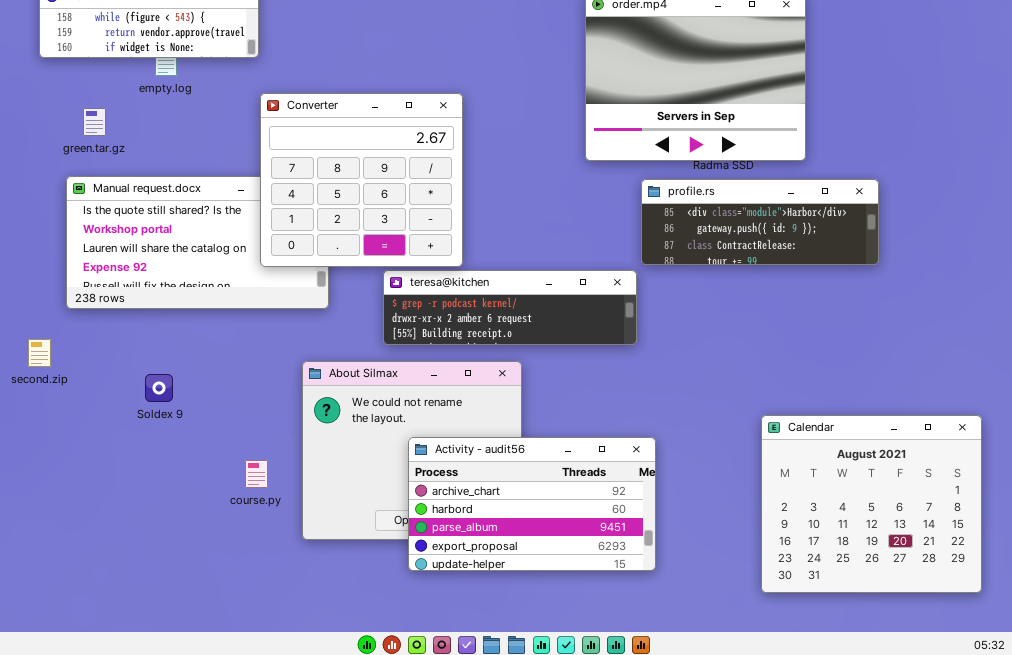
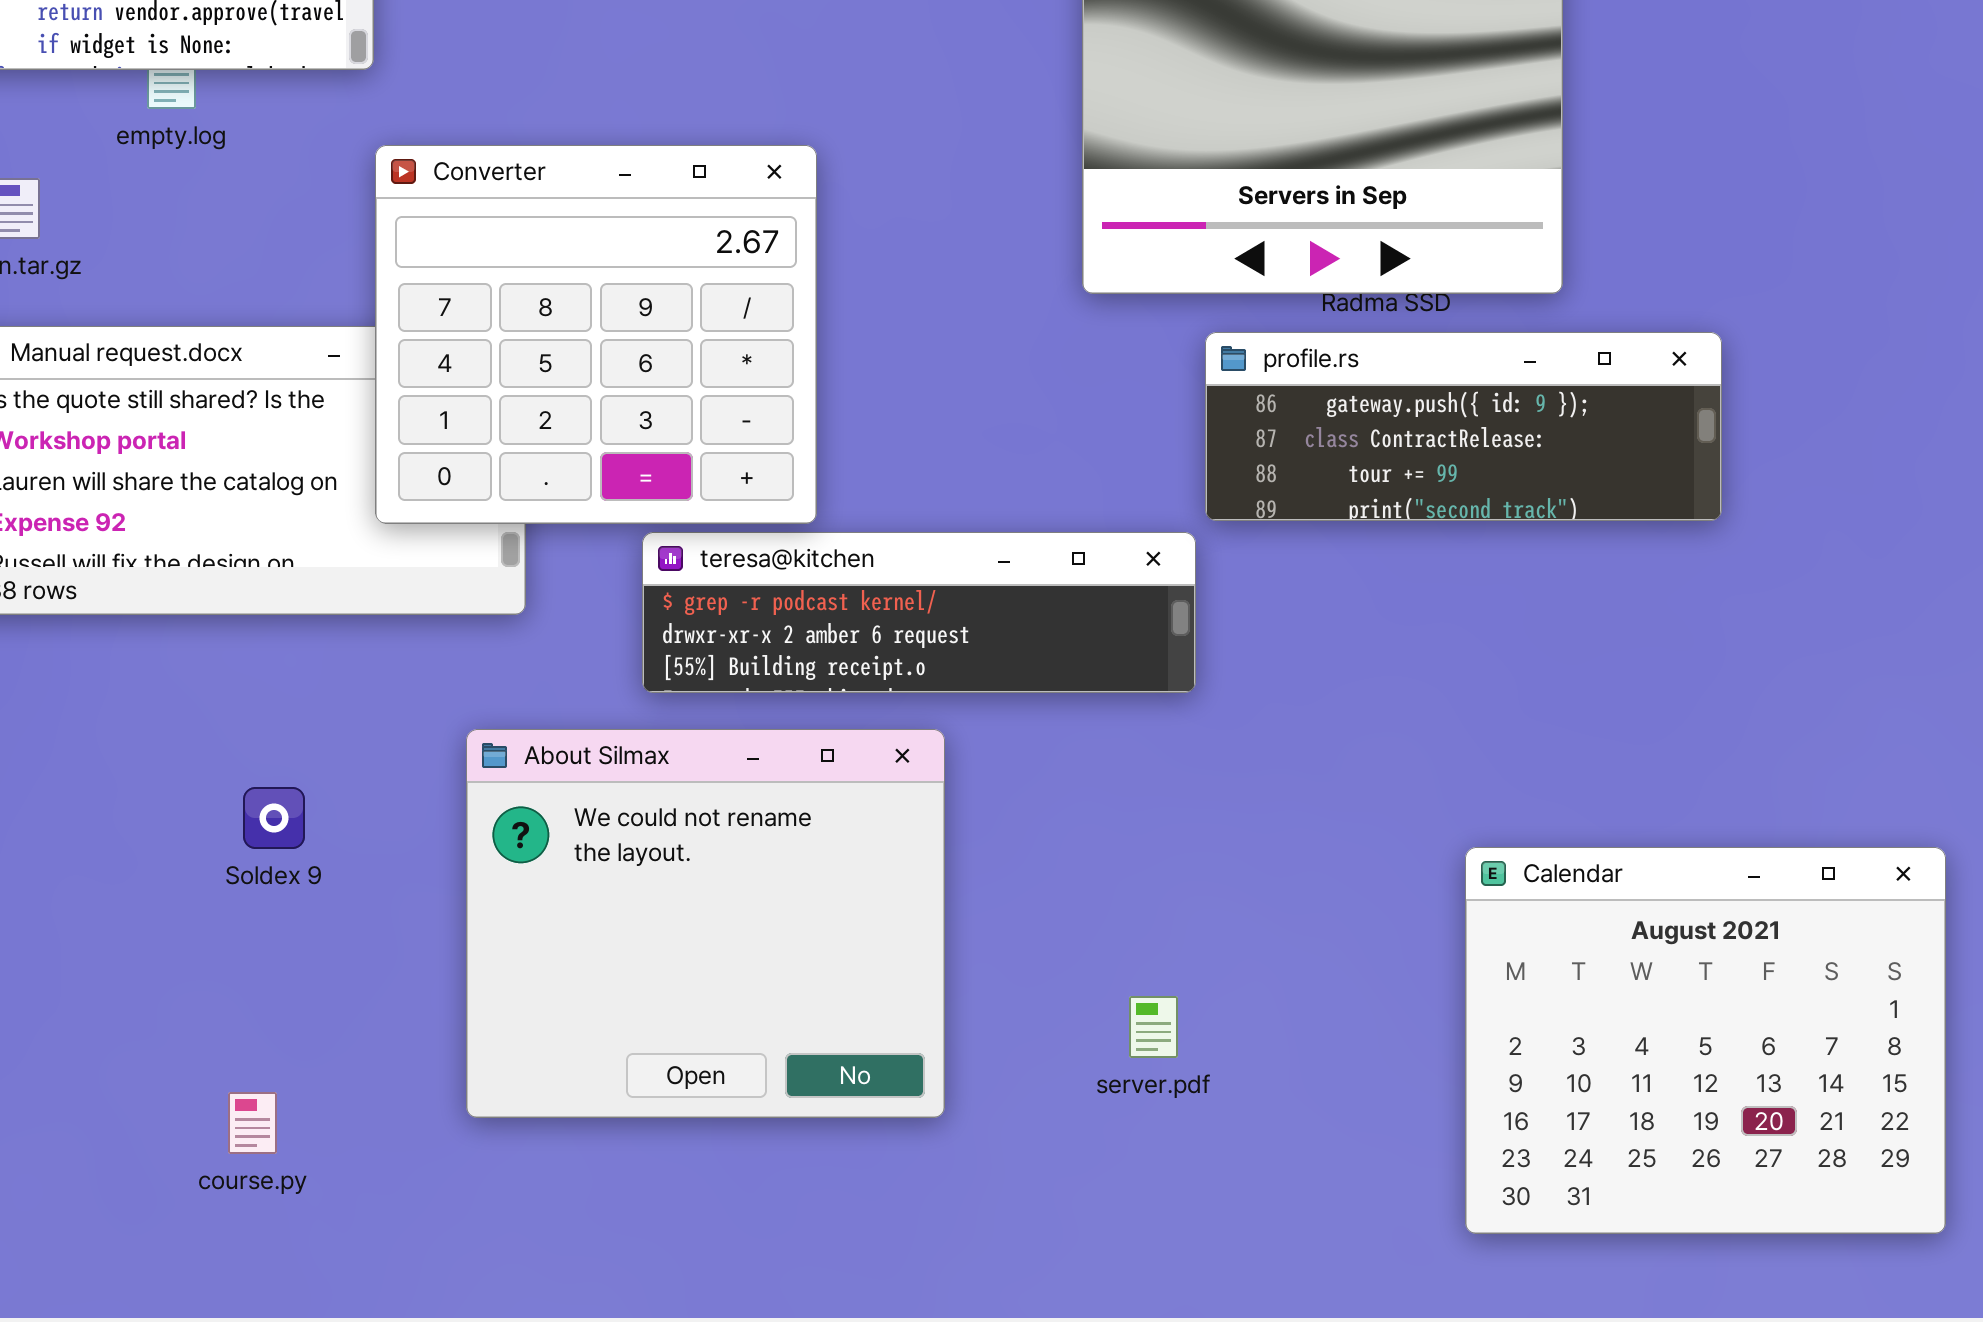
profile.rs: [641,179,879,265] -> [1205,332,1722,521], scrolled down 1 row
Soldex 9: [145,374,173,402] -> [243,787,305,849], moved
Activity - audit56: [408,437,656,571] -> none, closed
course.py: [245,460,268,488] -> [228,1092,277,1154], moved

